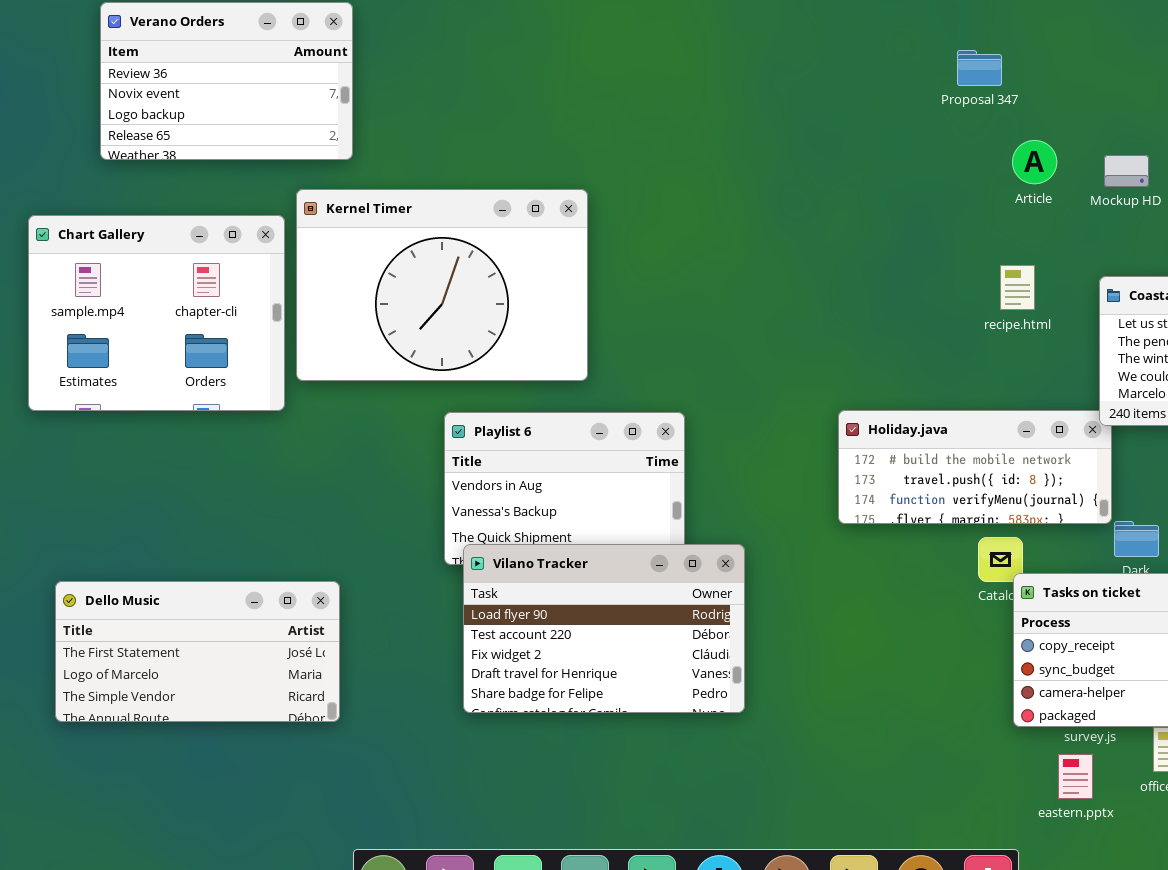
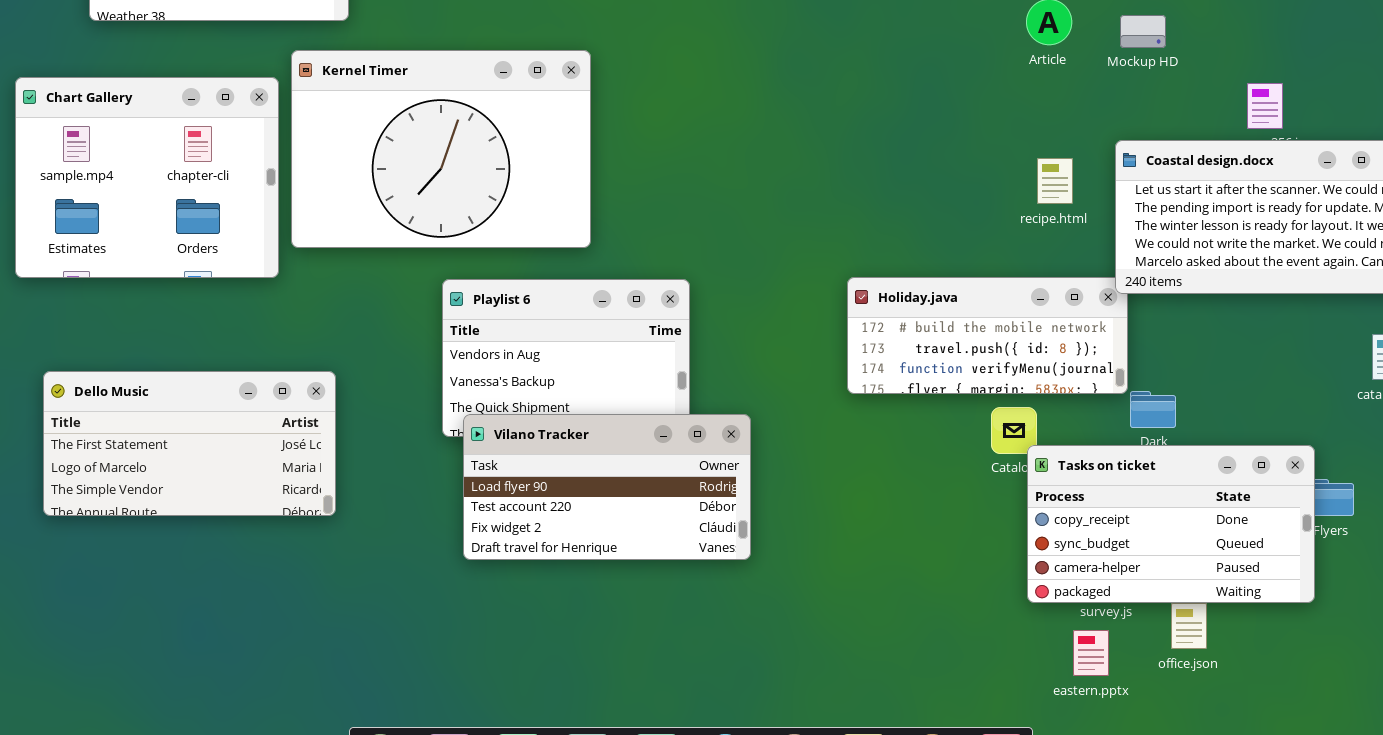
recipe.html: [1000,265,1035,310] -> [1037,158,1073,204], moved
Vilano Tracker: [463,544,745,713] -> [463,414,751,560], resized
Dello Music: [55,581,340,722] -> [43,371,336,516], moved

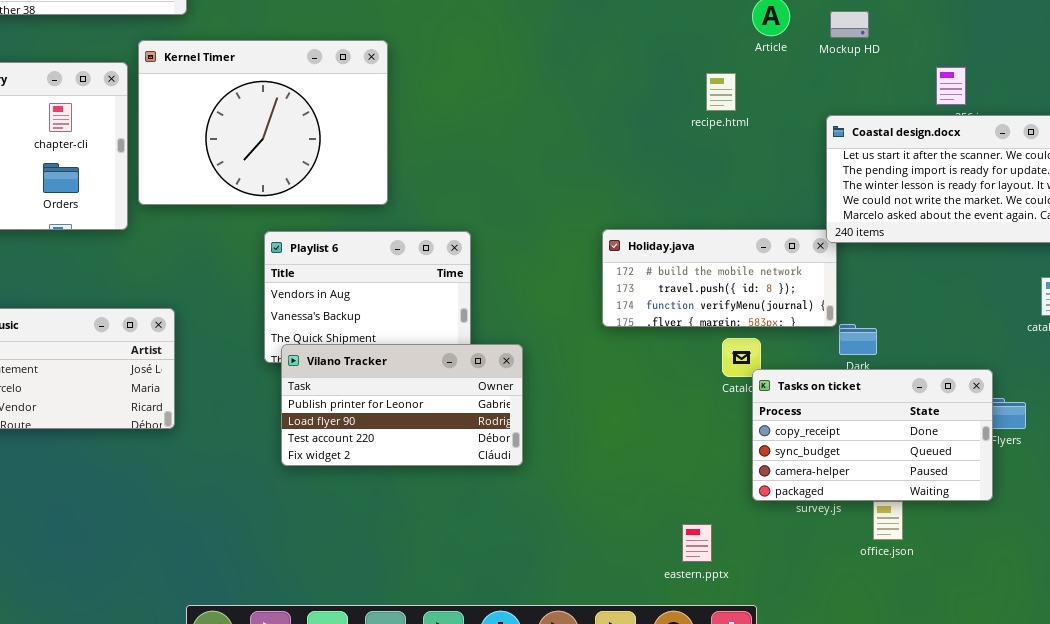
recipe.html: [1037,158,1073,204] -> [706,73,736,111], moved
Vilano Tracker: [463,414,751,560] -> [281,344,523,466], scrolled up 1 row
eastern.pptx: [1073,630,1109,676] -> [682,524,712,562], moved

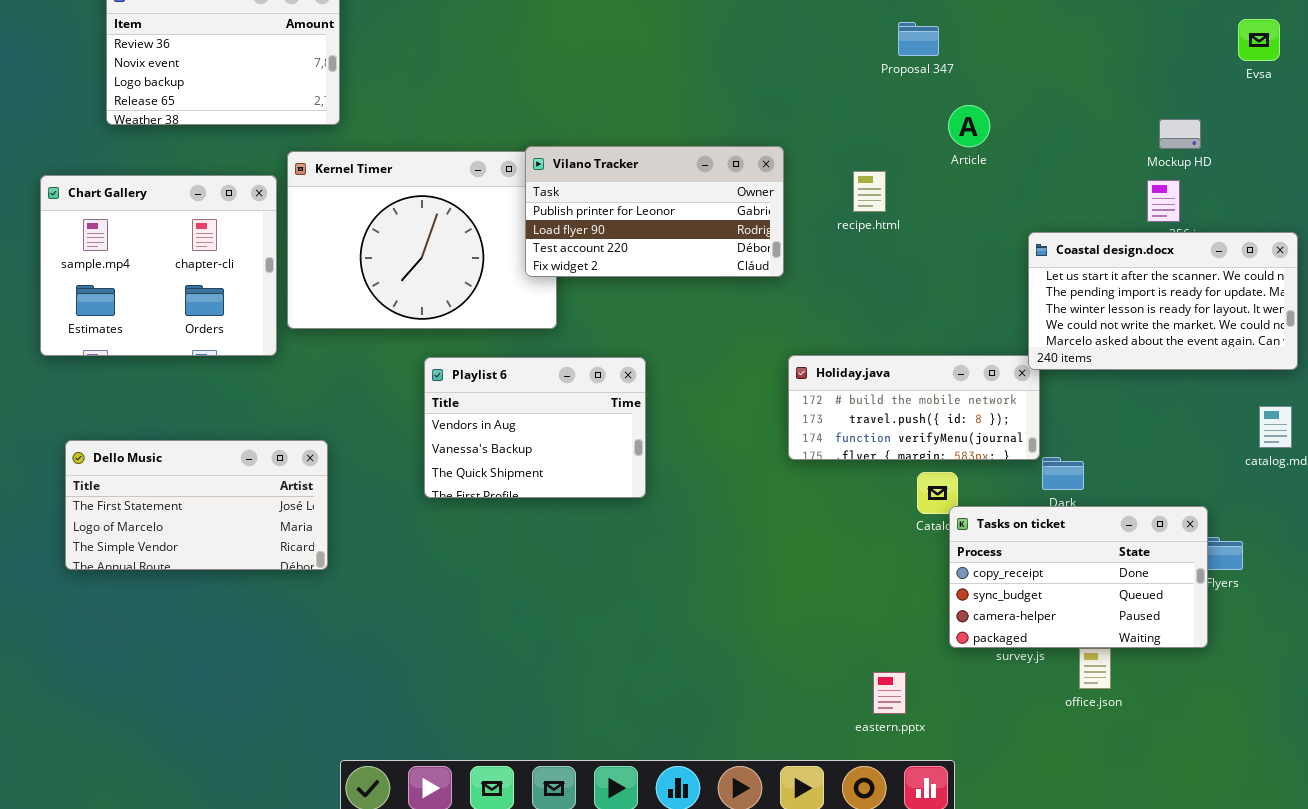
Mockup HD: [830,11,869,38] -> [1159,119,1201,149], moved
recipe.html: [706,73,736,111] -> [853,171,886,212], moved
Vilano Tracker: [281,344,523,466] -> [525,146,784,277], moved

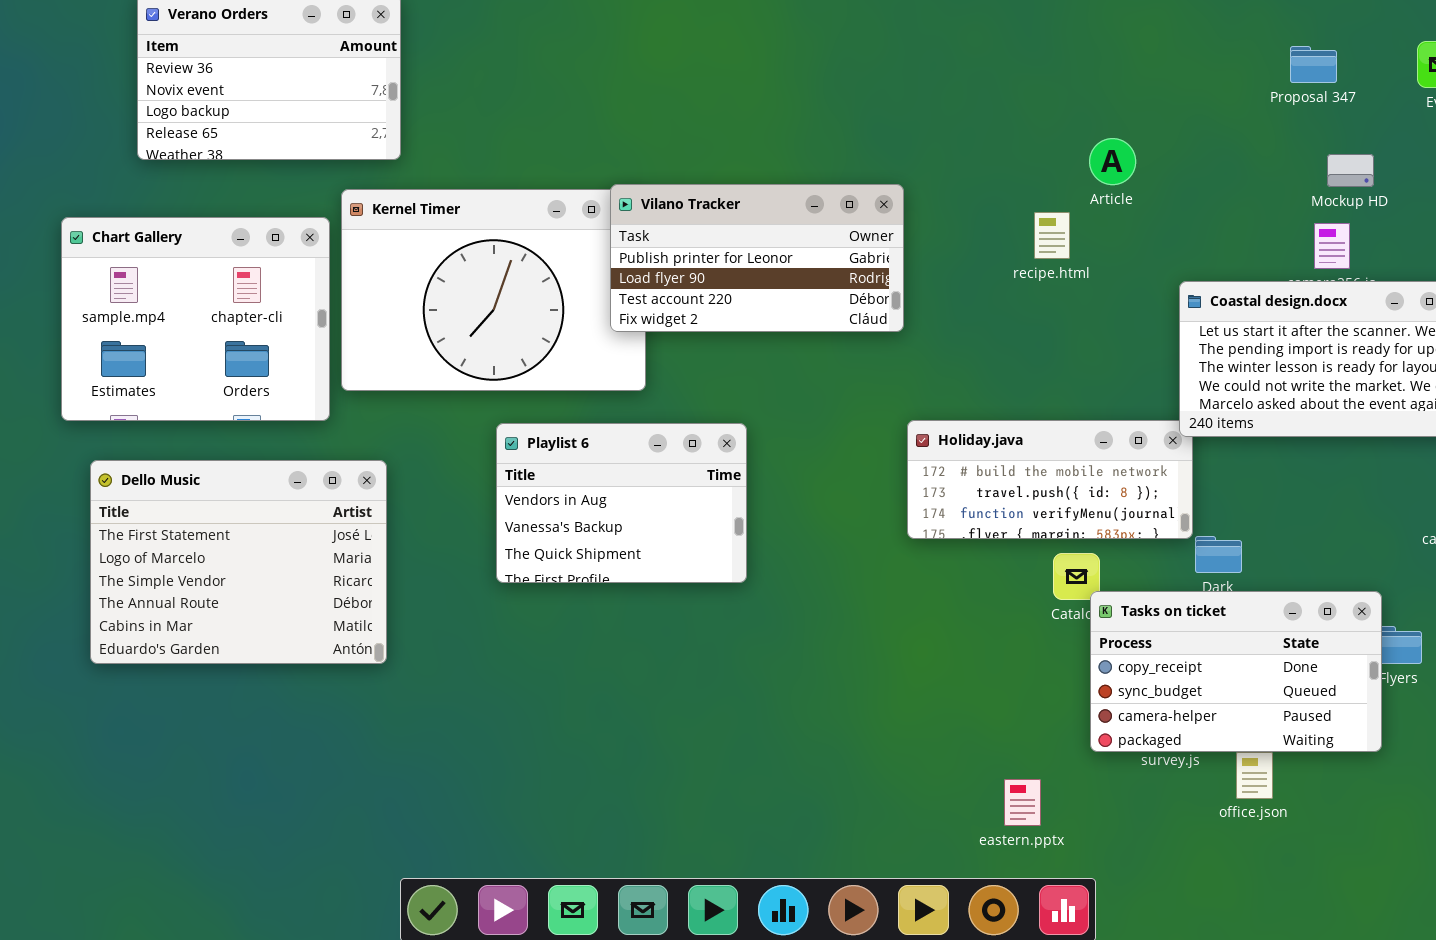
Proposal 347: [898,22,939,56] -> [1290,46,1337,83], moved
recipe.html: [853,171,886,212] -> [1034,212,1070,259], moved
Dello Music: [65,440,328,570] -> [90,460,387,664], resized

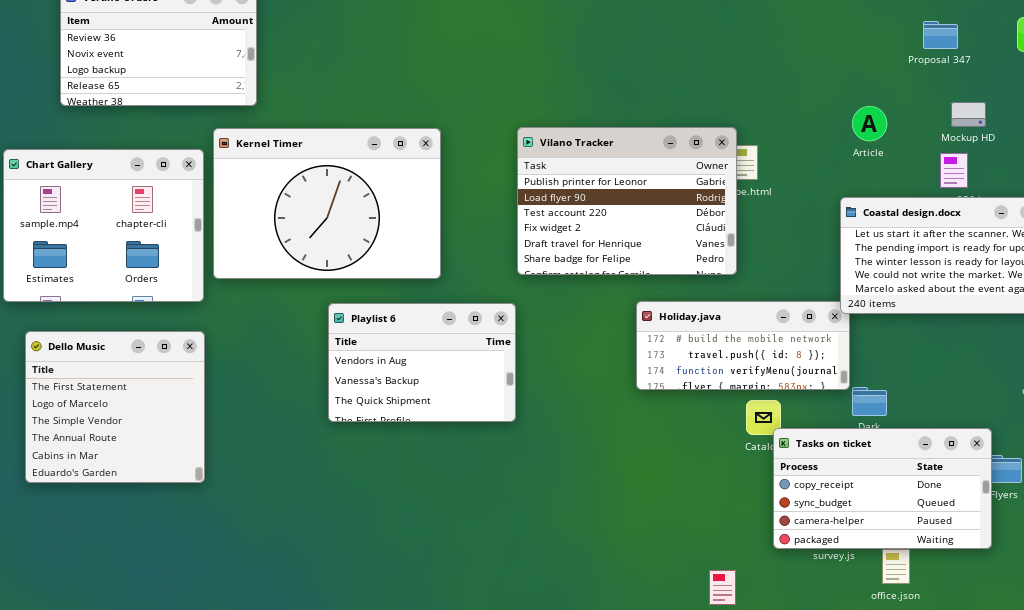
Article: [1089,138,1136,185] -> [852,106,887,141], moved
Vilano Tracker: [610,184,904,332] -> [517,127,737,275], moved, resized
Dello Music: [90,460,387,664] -> [25,331,205,483], resized

